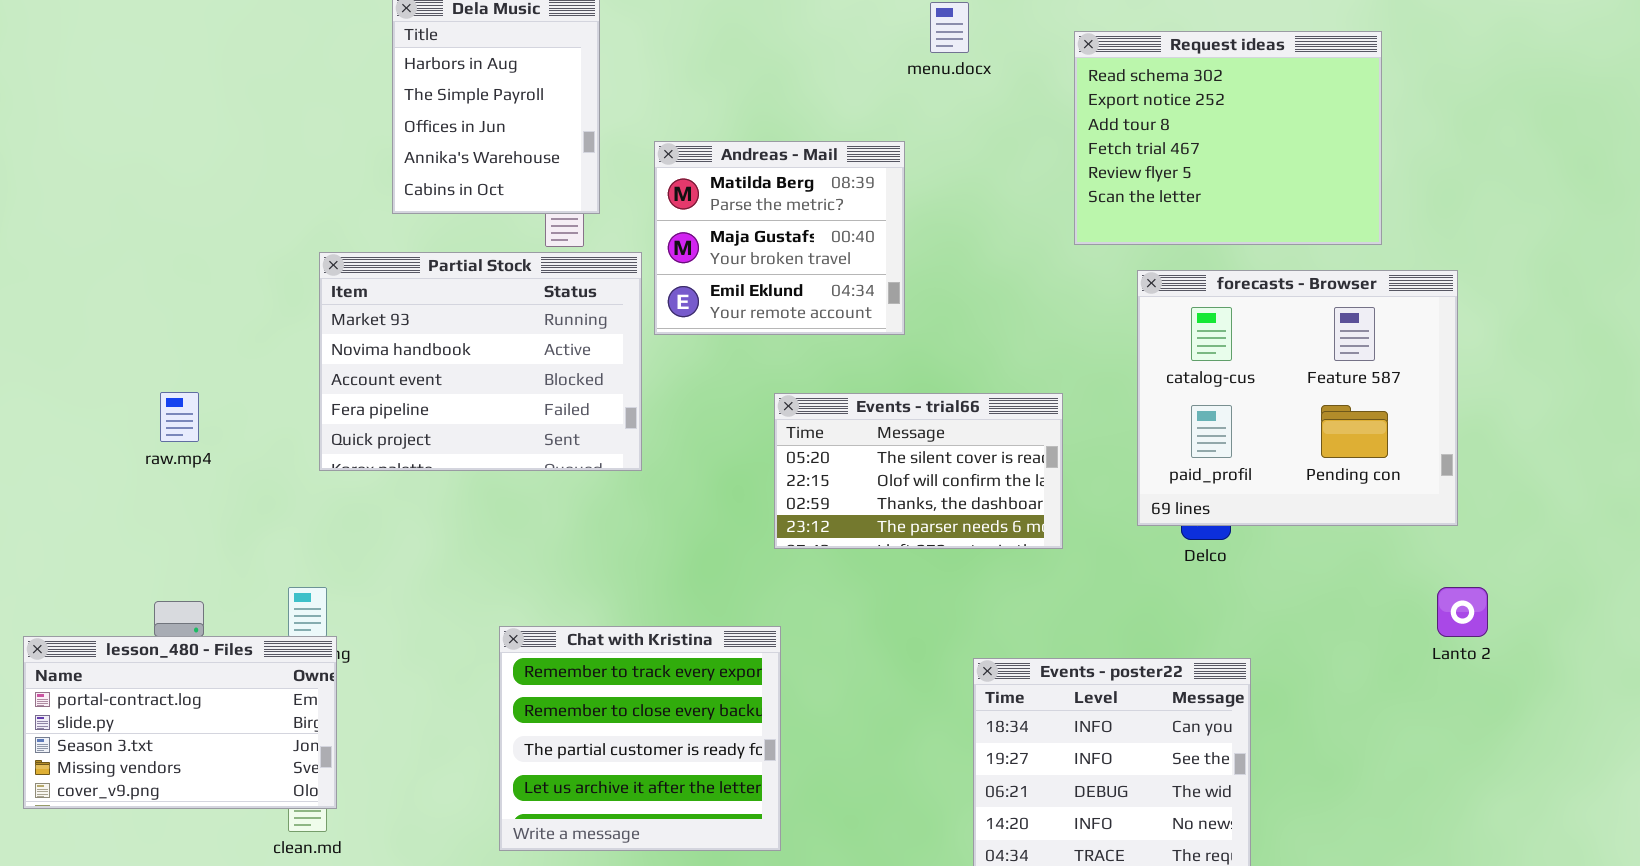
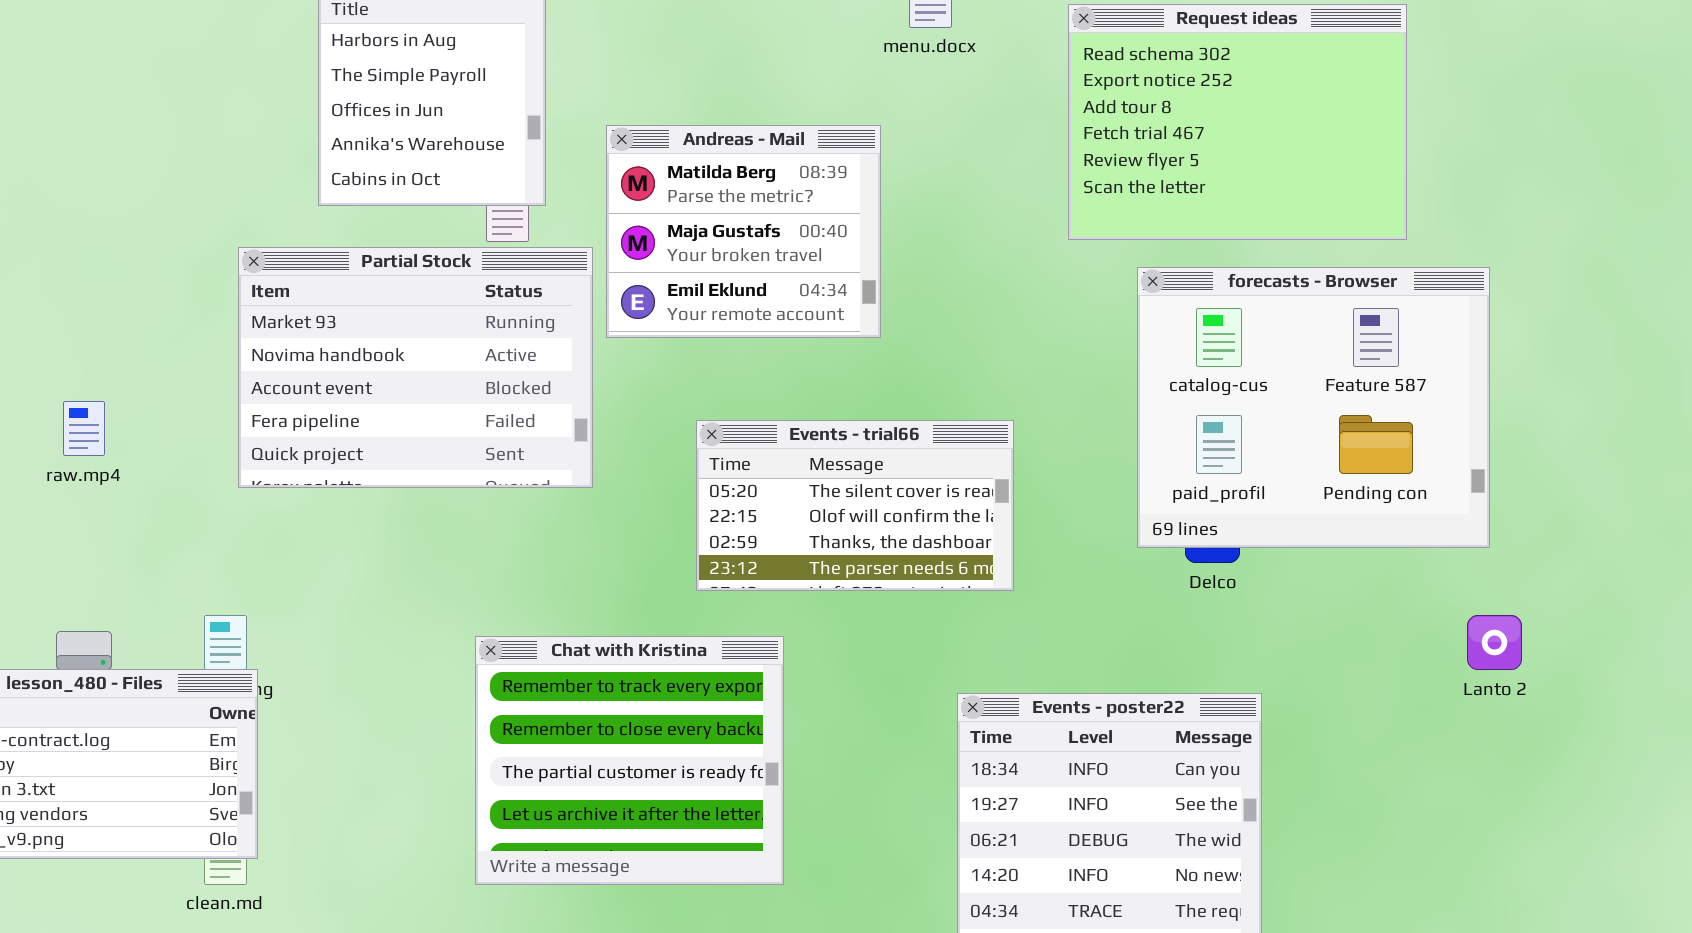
Events - trial66: [774,393,1063,549] -> [696,420,1014,591], moved
Chat with Kristina: [499,626,781,851] -> [475,636,784,885], moved

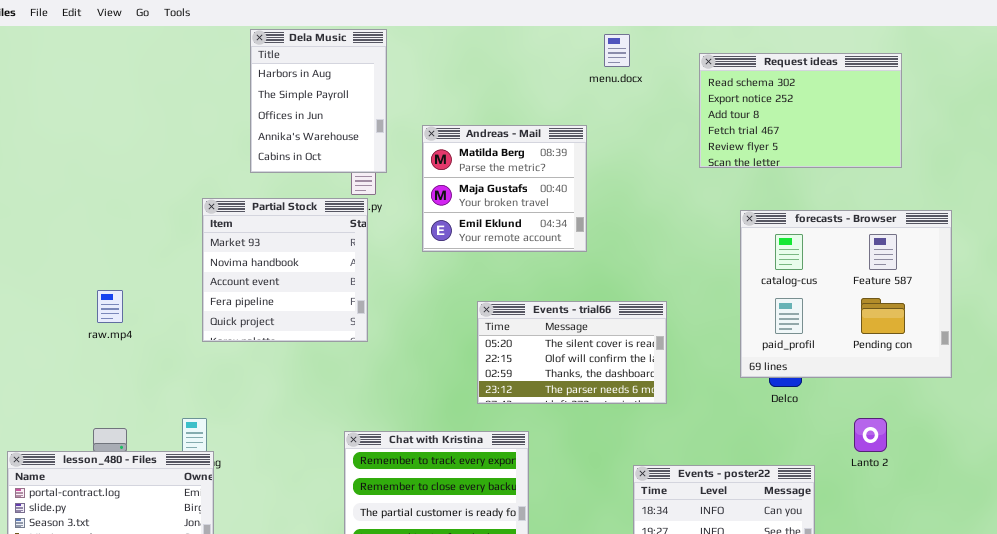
Request ideas: [1068,4,1407,240] -> [699,53,902,168], resized
Partial Stock: [238,247,593,488] -> [202,198,368,342], resized
Lanto 2: [1467,615,1522,670] -> [854,418,887,452], moved

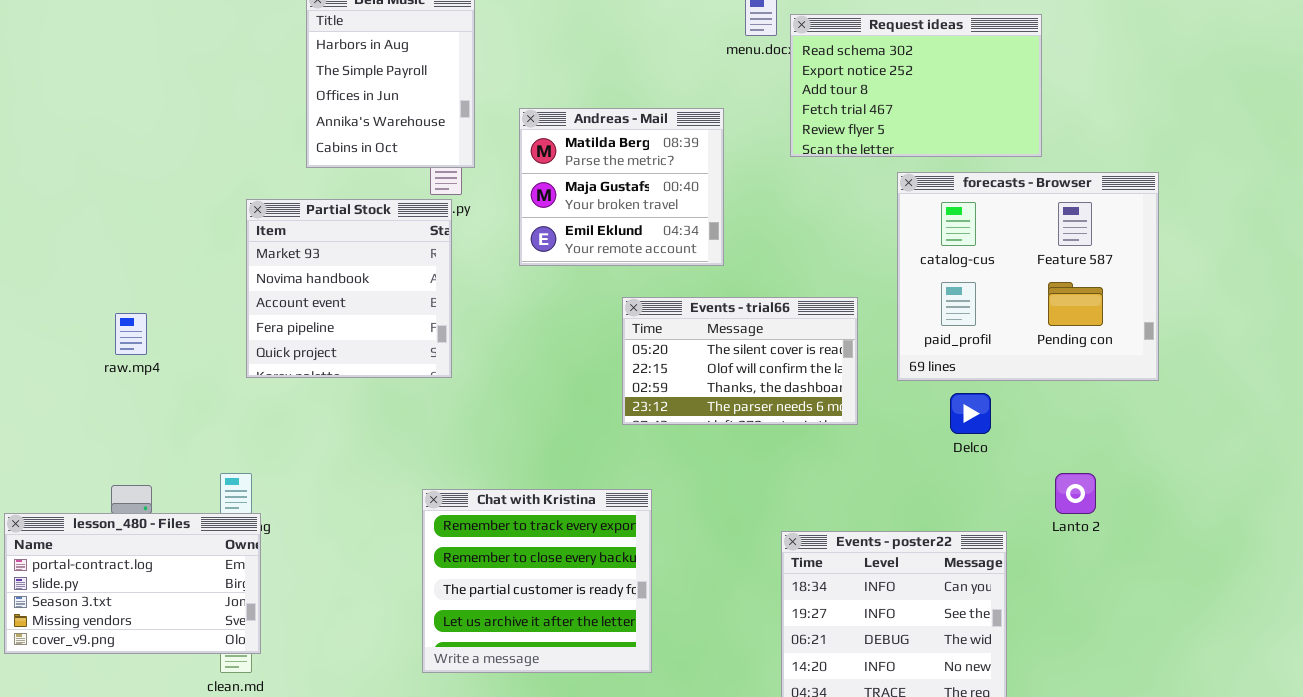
Request ideas: [699,53,902,168] -> [790,14,1042,157], moved
forecasts - Browser: [740,210,952,378] -> [897,172,1159,381], moved
Events - trial66: [477,301,667,404] -> [622,297,858,425], moved

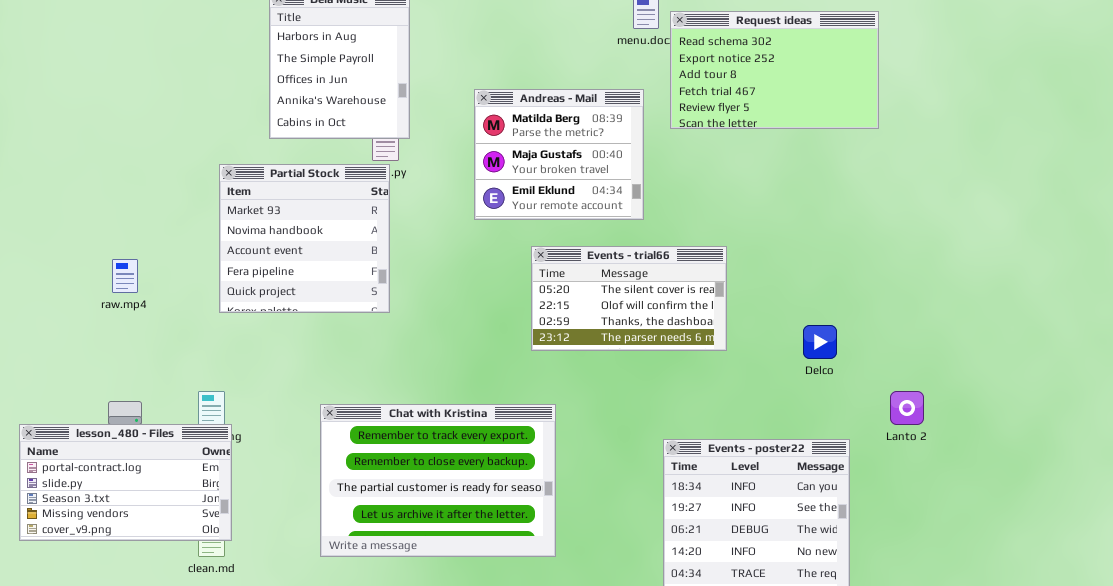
Andreas - Mail: [519,108,724,266] -> [474,89,644,220], moved
forecasts - Browser: [897,172,1159,381] -> none, closed
Chat with Kristina: [422,489,652,673] -> [320,404,556,557], resized

